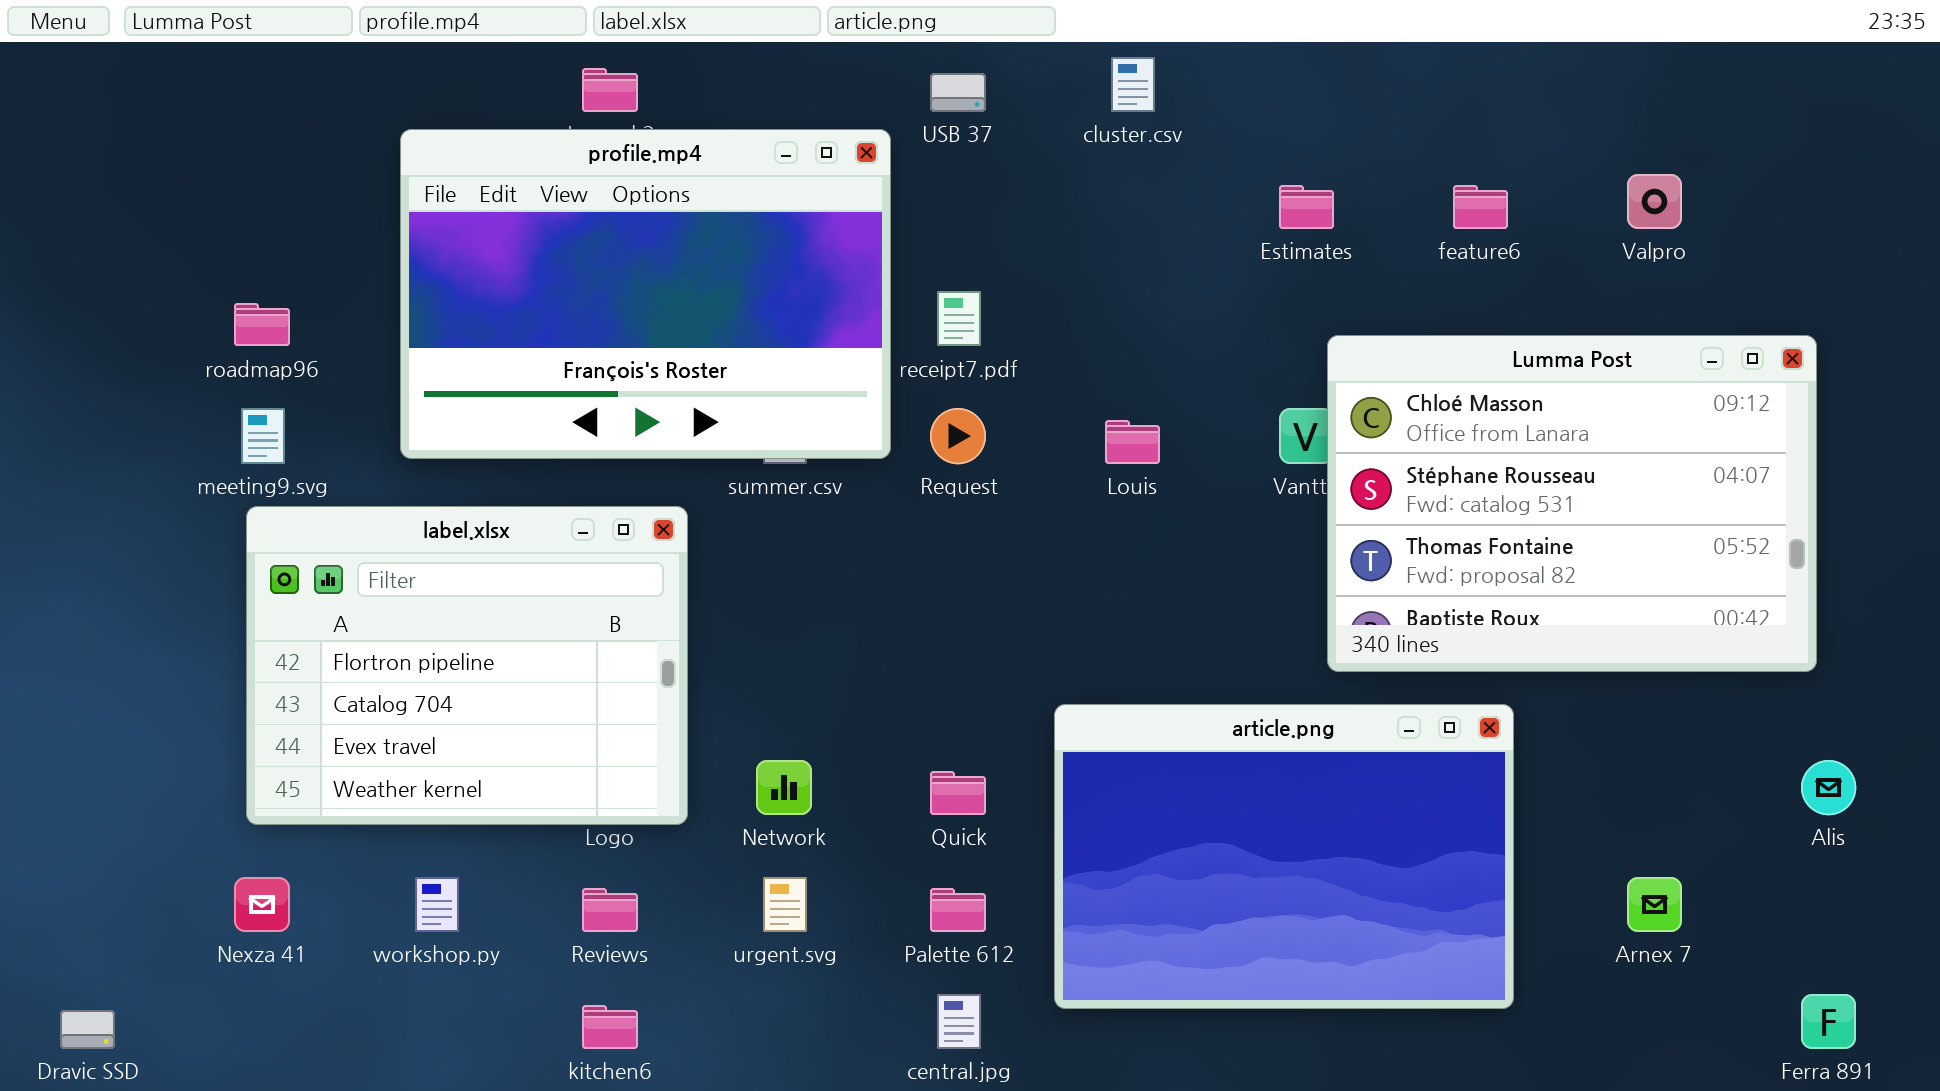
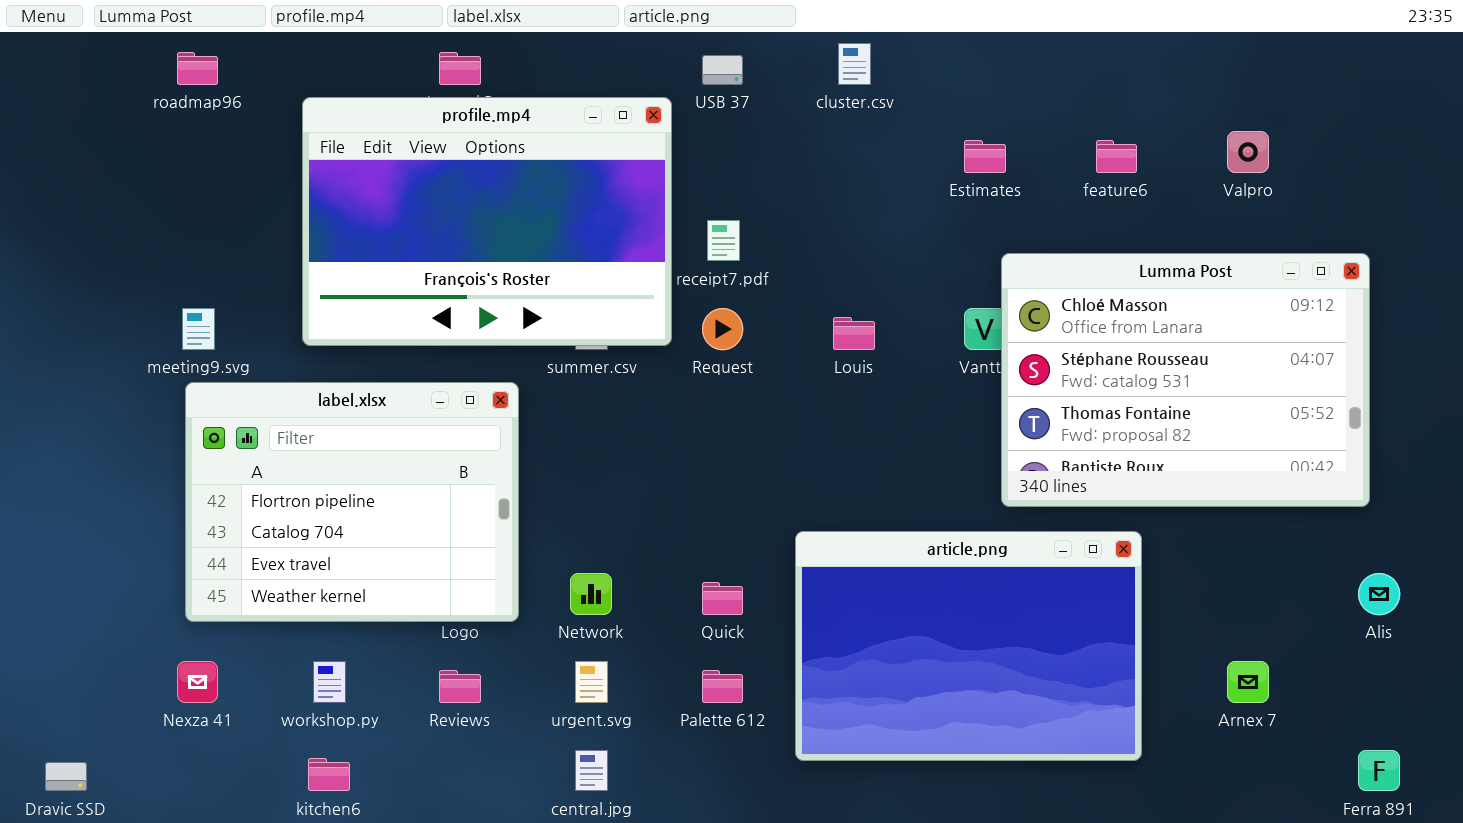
roadmap96: [234,303,290,346] -> [177,52,218,85], moved
central.jpg: [937,994,981,1049] -> [575,750,608,791], moved
kitchen6: [582,1005,638,1049] -> [308,758,350,791], moved

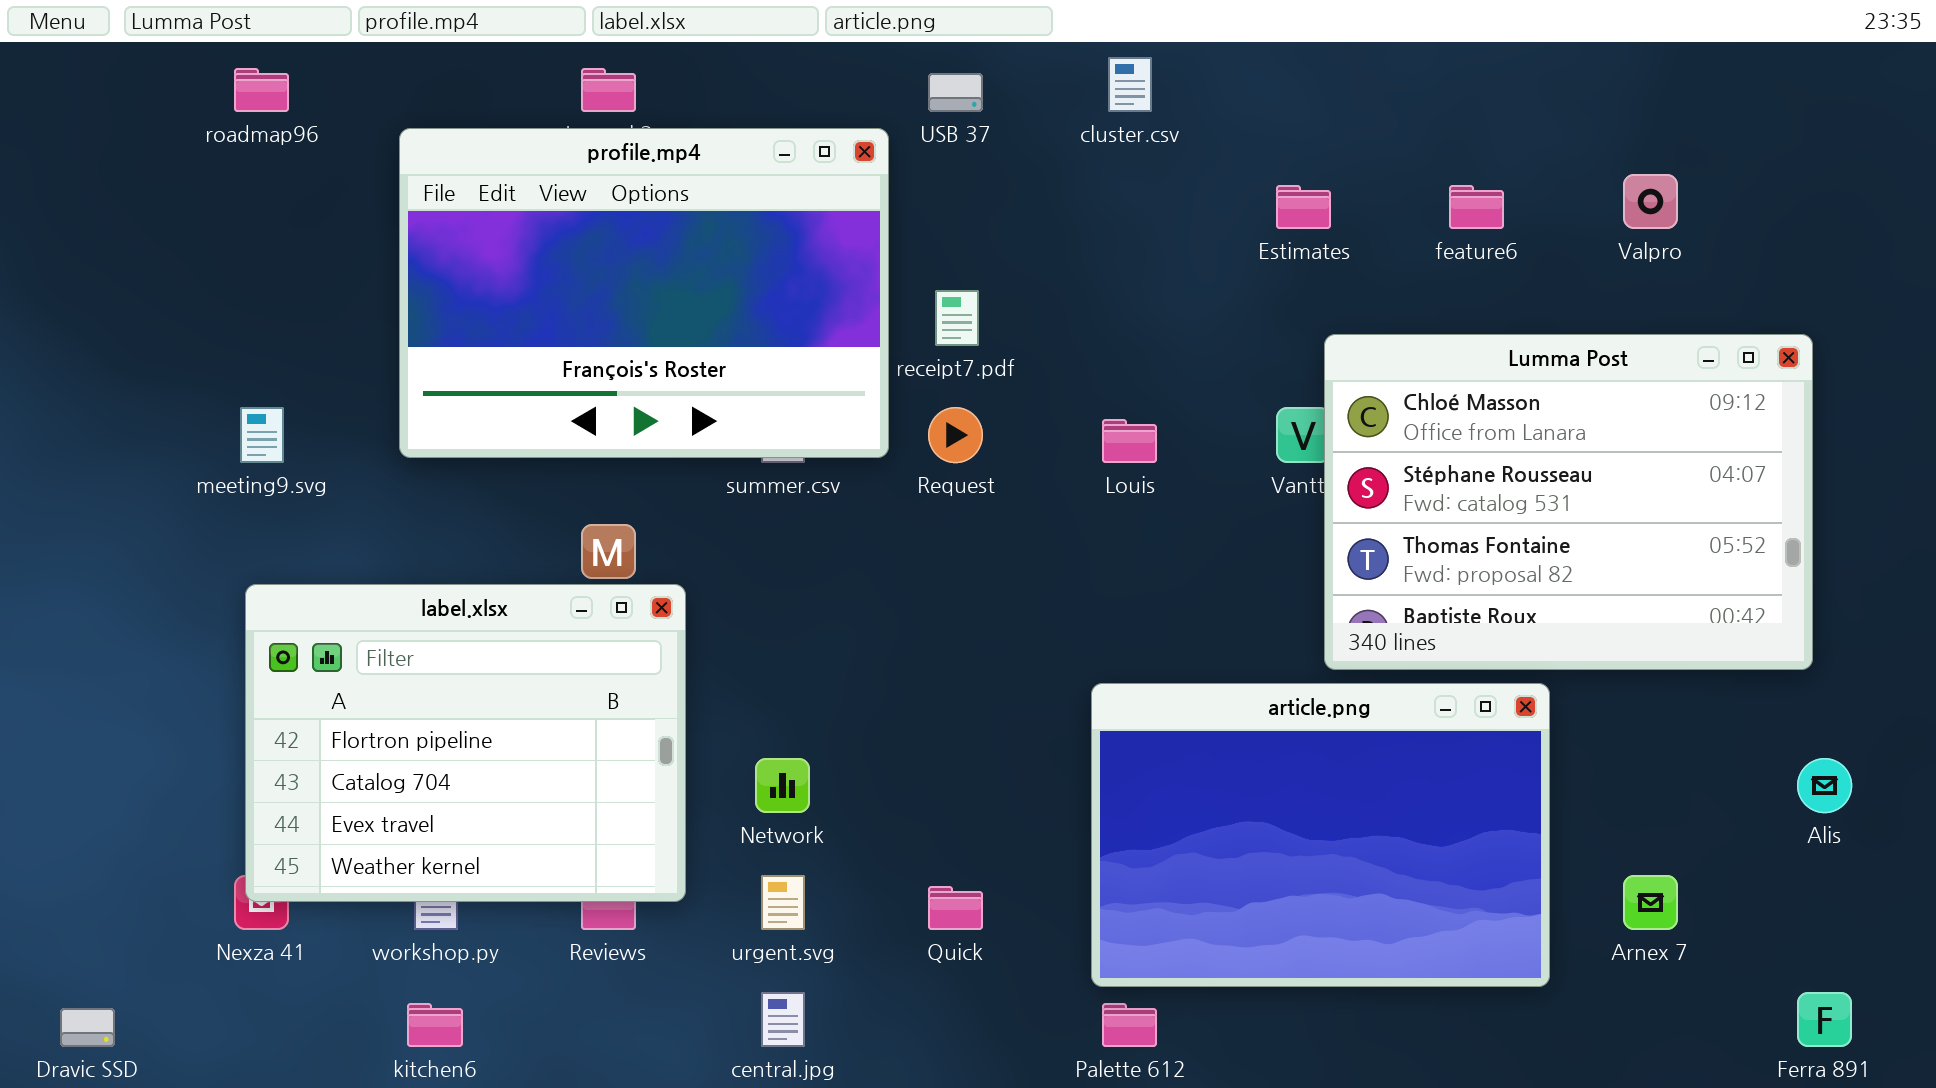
label.xlsx: [185,382,519,622] -> [245,584,686,902], moved
article.png: [795,531,1142,761] -> [1091,683,1550,987], moved
Quick: [702,582,743,615] -> [928,886,983,930], moved
Palette 612: [702,670,743,703] -> [1102,1003,1157,1047], moved

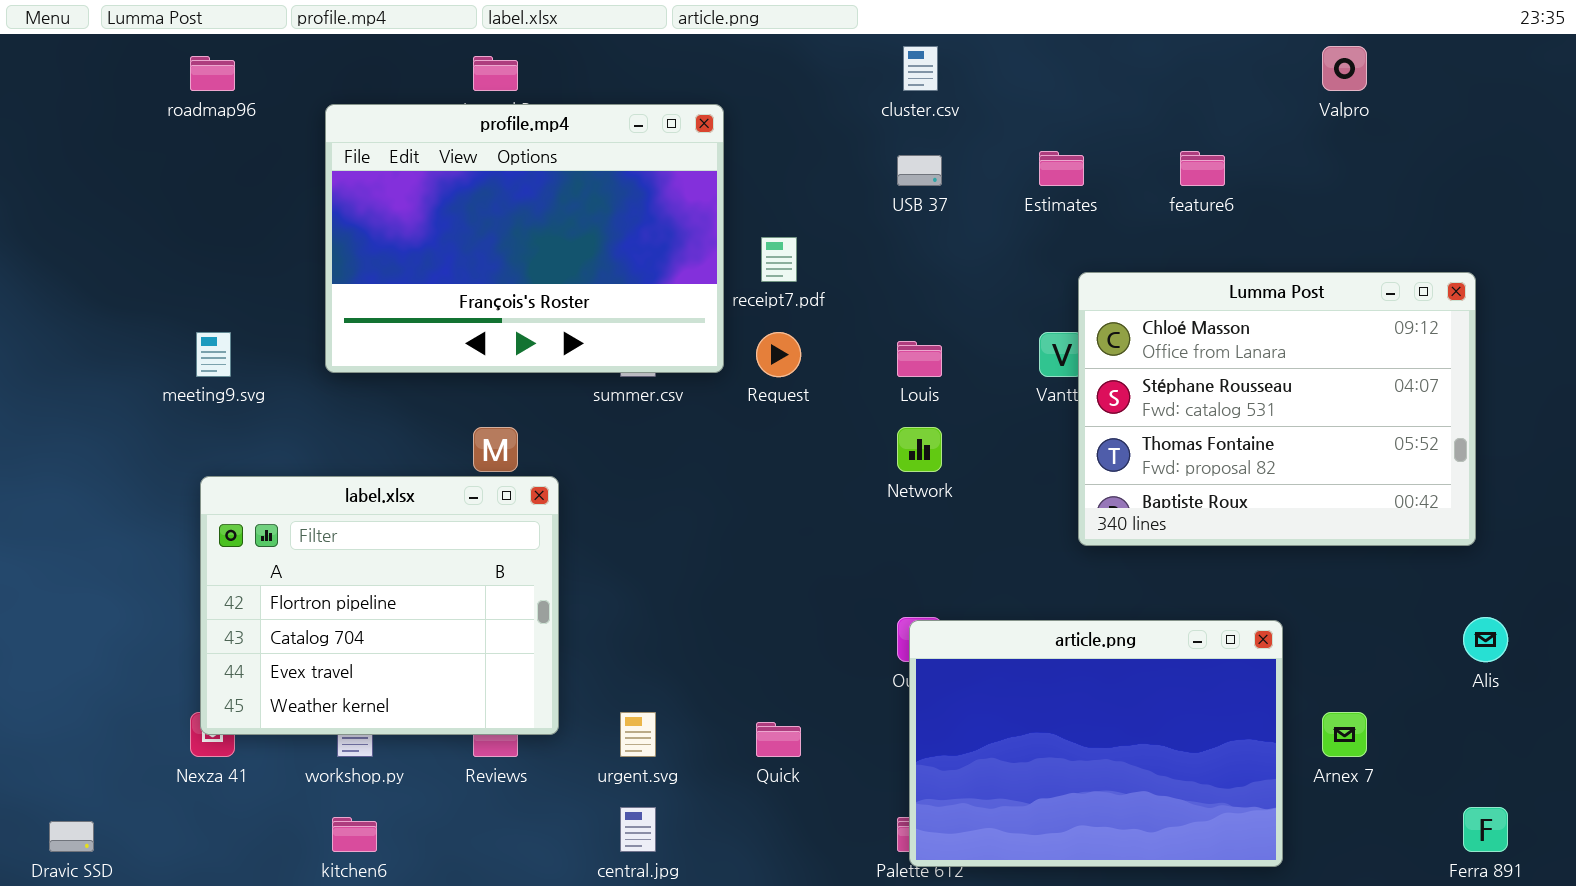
USB 37: [928,73,983,112] -> [897,155,942,186], moved
Valpro: [1623,174,1678,229] -> [1322,46,1367,91], moved
article.png: [1091,683,1550,987] -> [909,620,1283,867], moved
Network: [755,758,810,813] -> [897,427,942,472], moved

